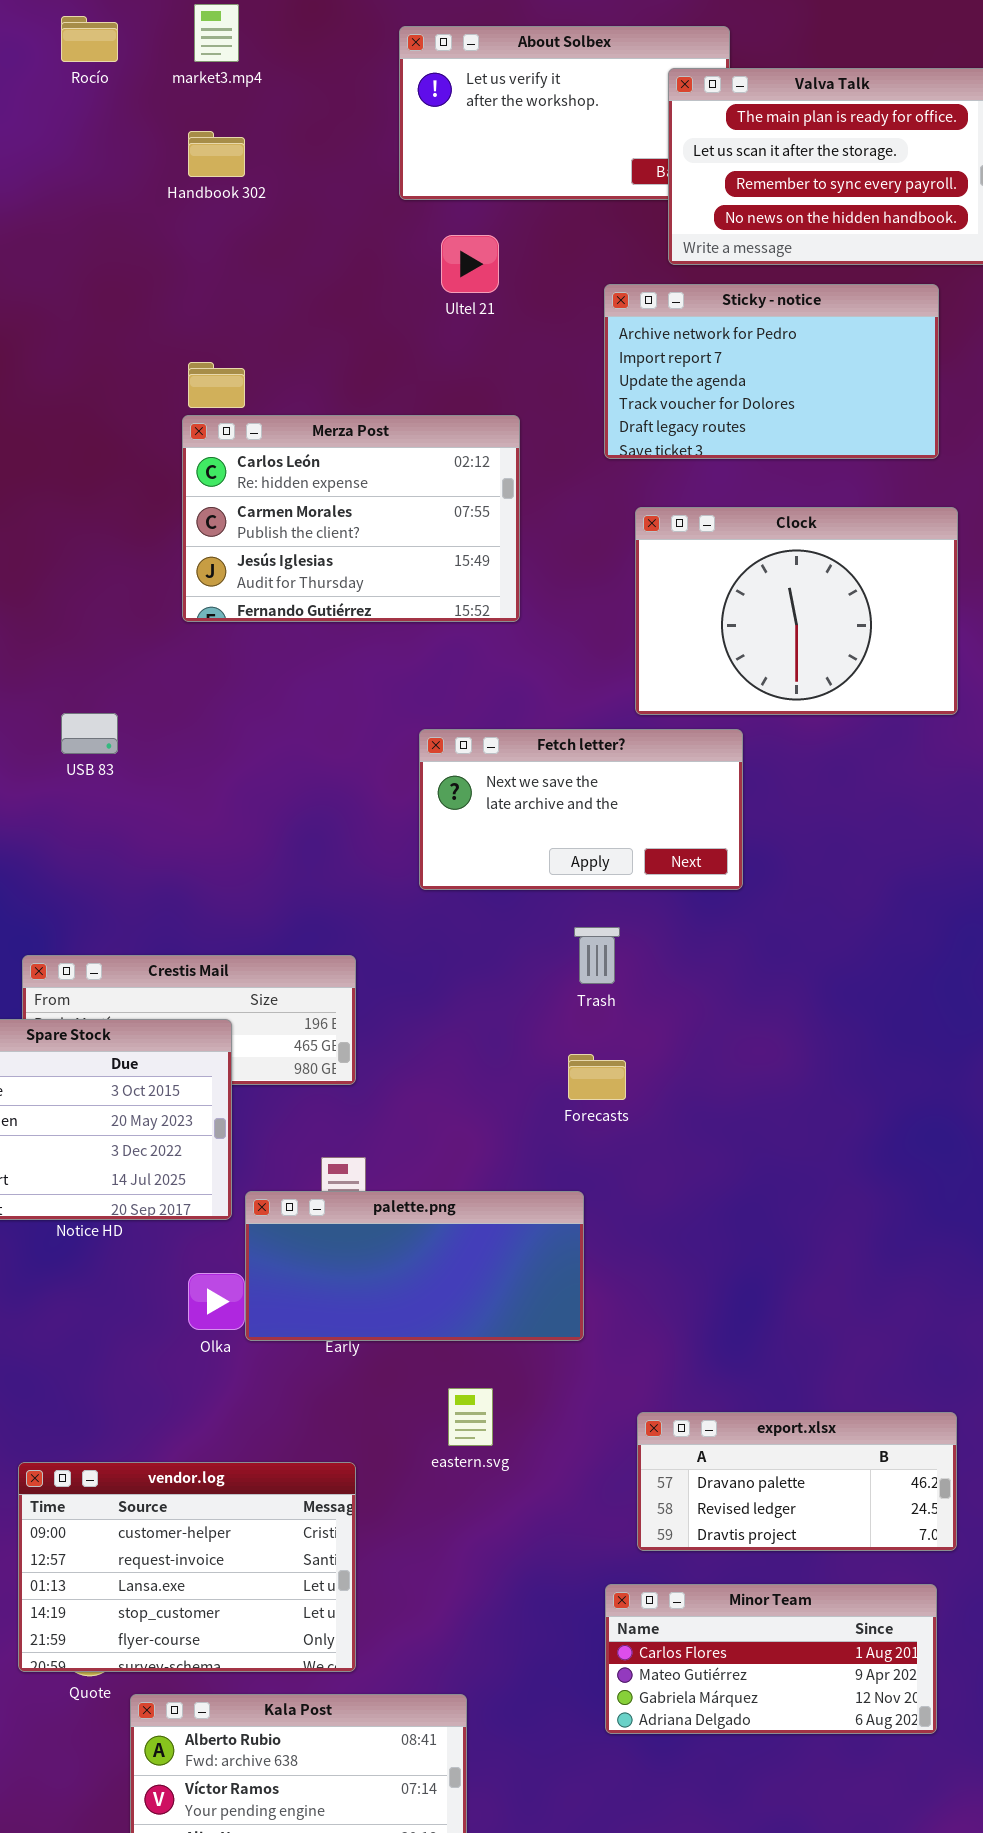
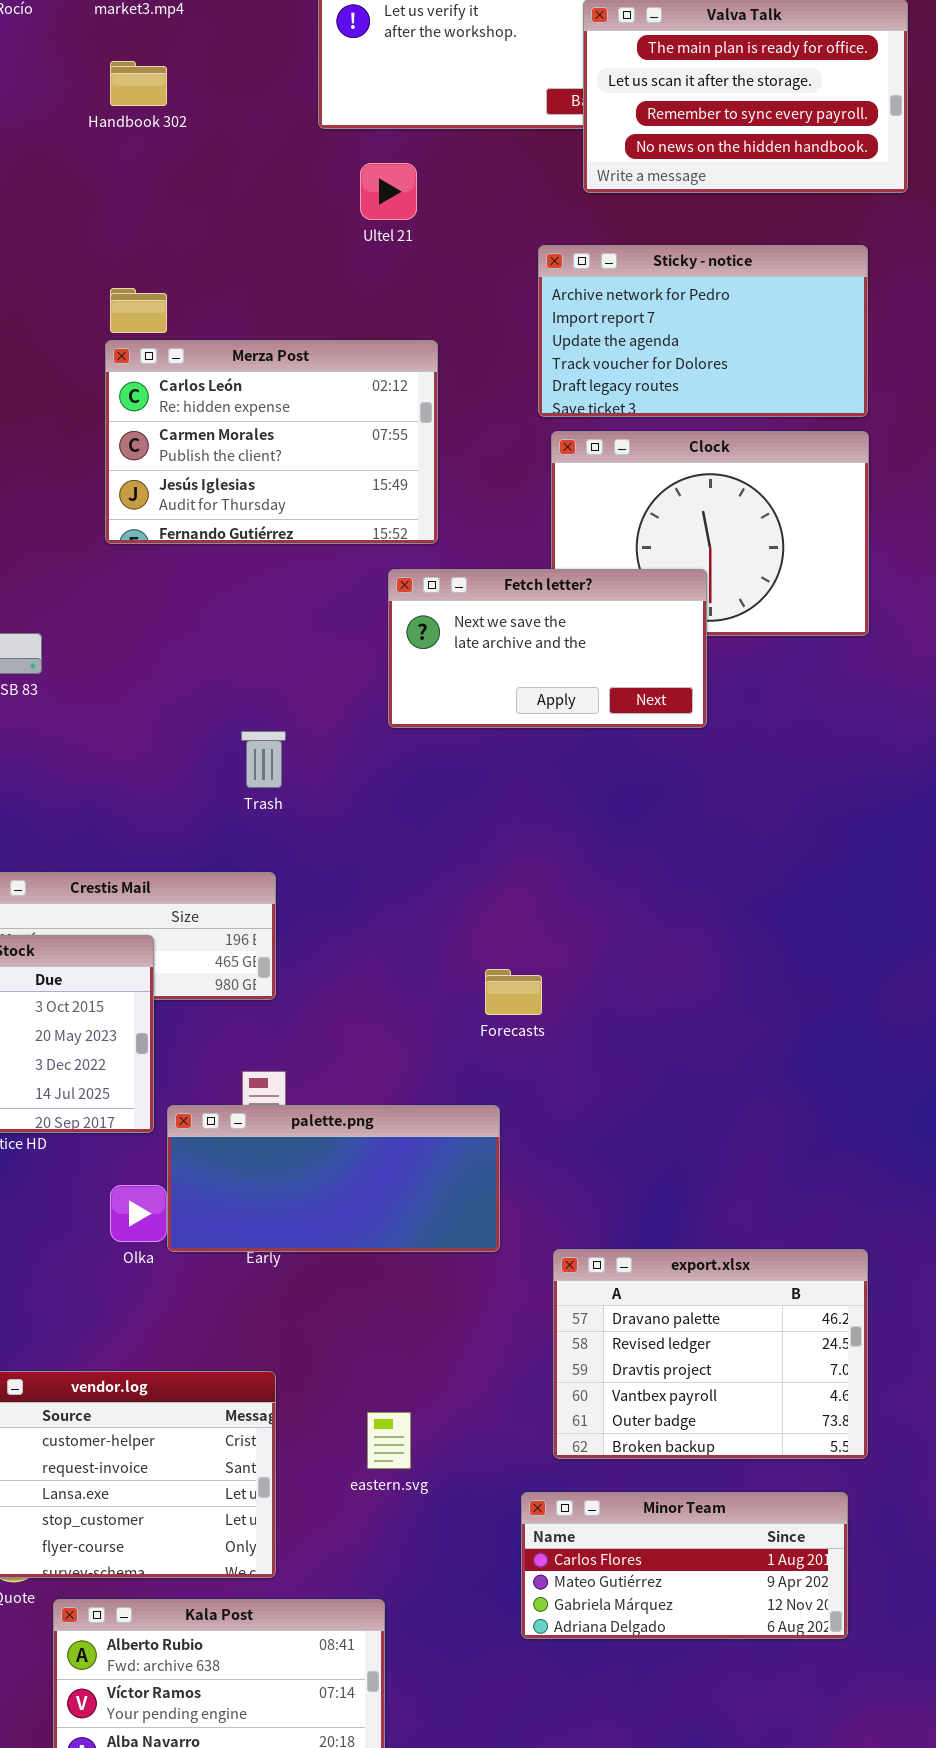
Sticky - notice: [604,284,939,459] -> [538,245,868,417], moved
Fetch letter?: [419,729,743,890] -> [388,569,707,728], moved
Trash: [574,927,620,984] -> [241,731,286,788], moved
eastern.svg: [448,1388,493,1446] -> [367,1412,411,1469], moved
export.xlsx: [637,1412,957,1551] -> [553,1249,868,1459], resized

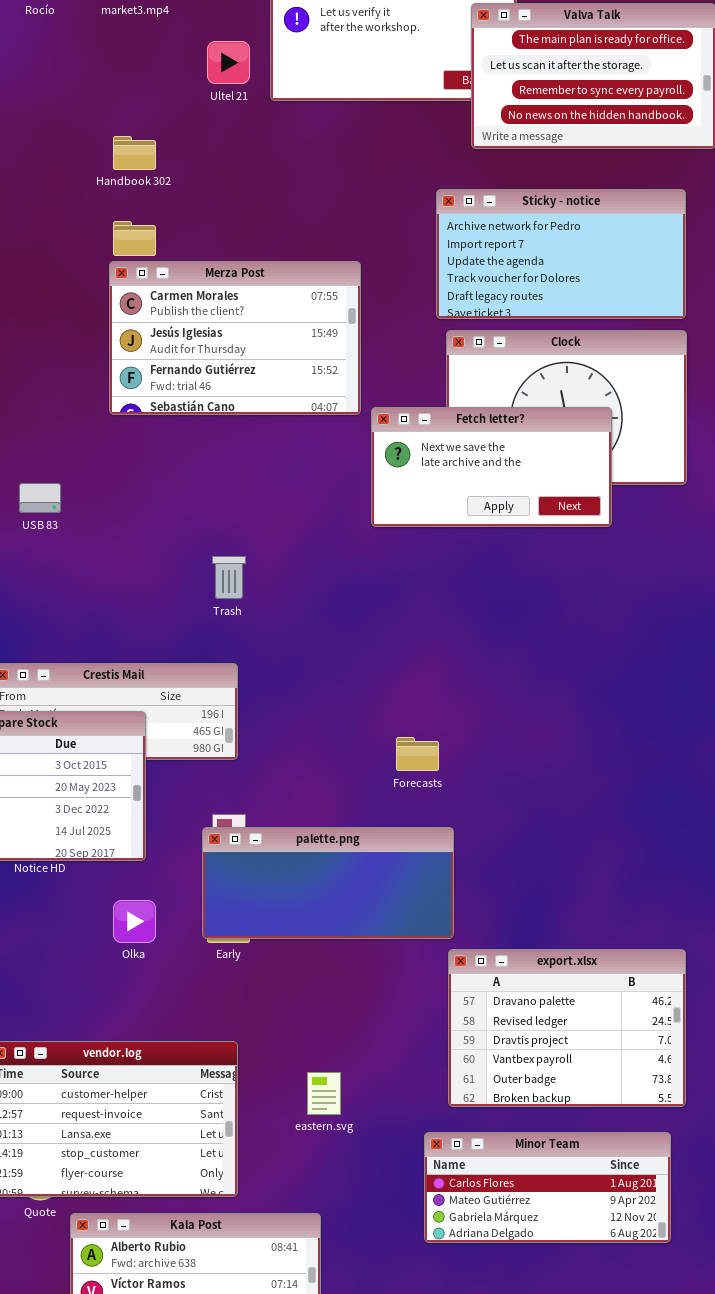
Handbook 302: [110,61,167,106] -> [113,136,156,170], moved
Ultel 21: [360,163,417,220] -> [207,41,250,84], moved
Merza Post: [105,340,438,544] -> [109,261,361,415], scrolled down 1 row
Fetch letter?: [388,569,707,728] -> [371,407,612,527], moved
palette.png: [167,1105,500,1252] -> [202,827,454,939], moved

